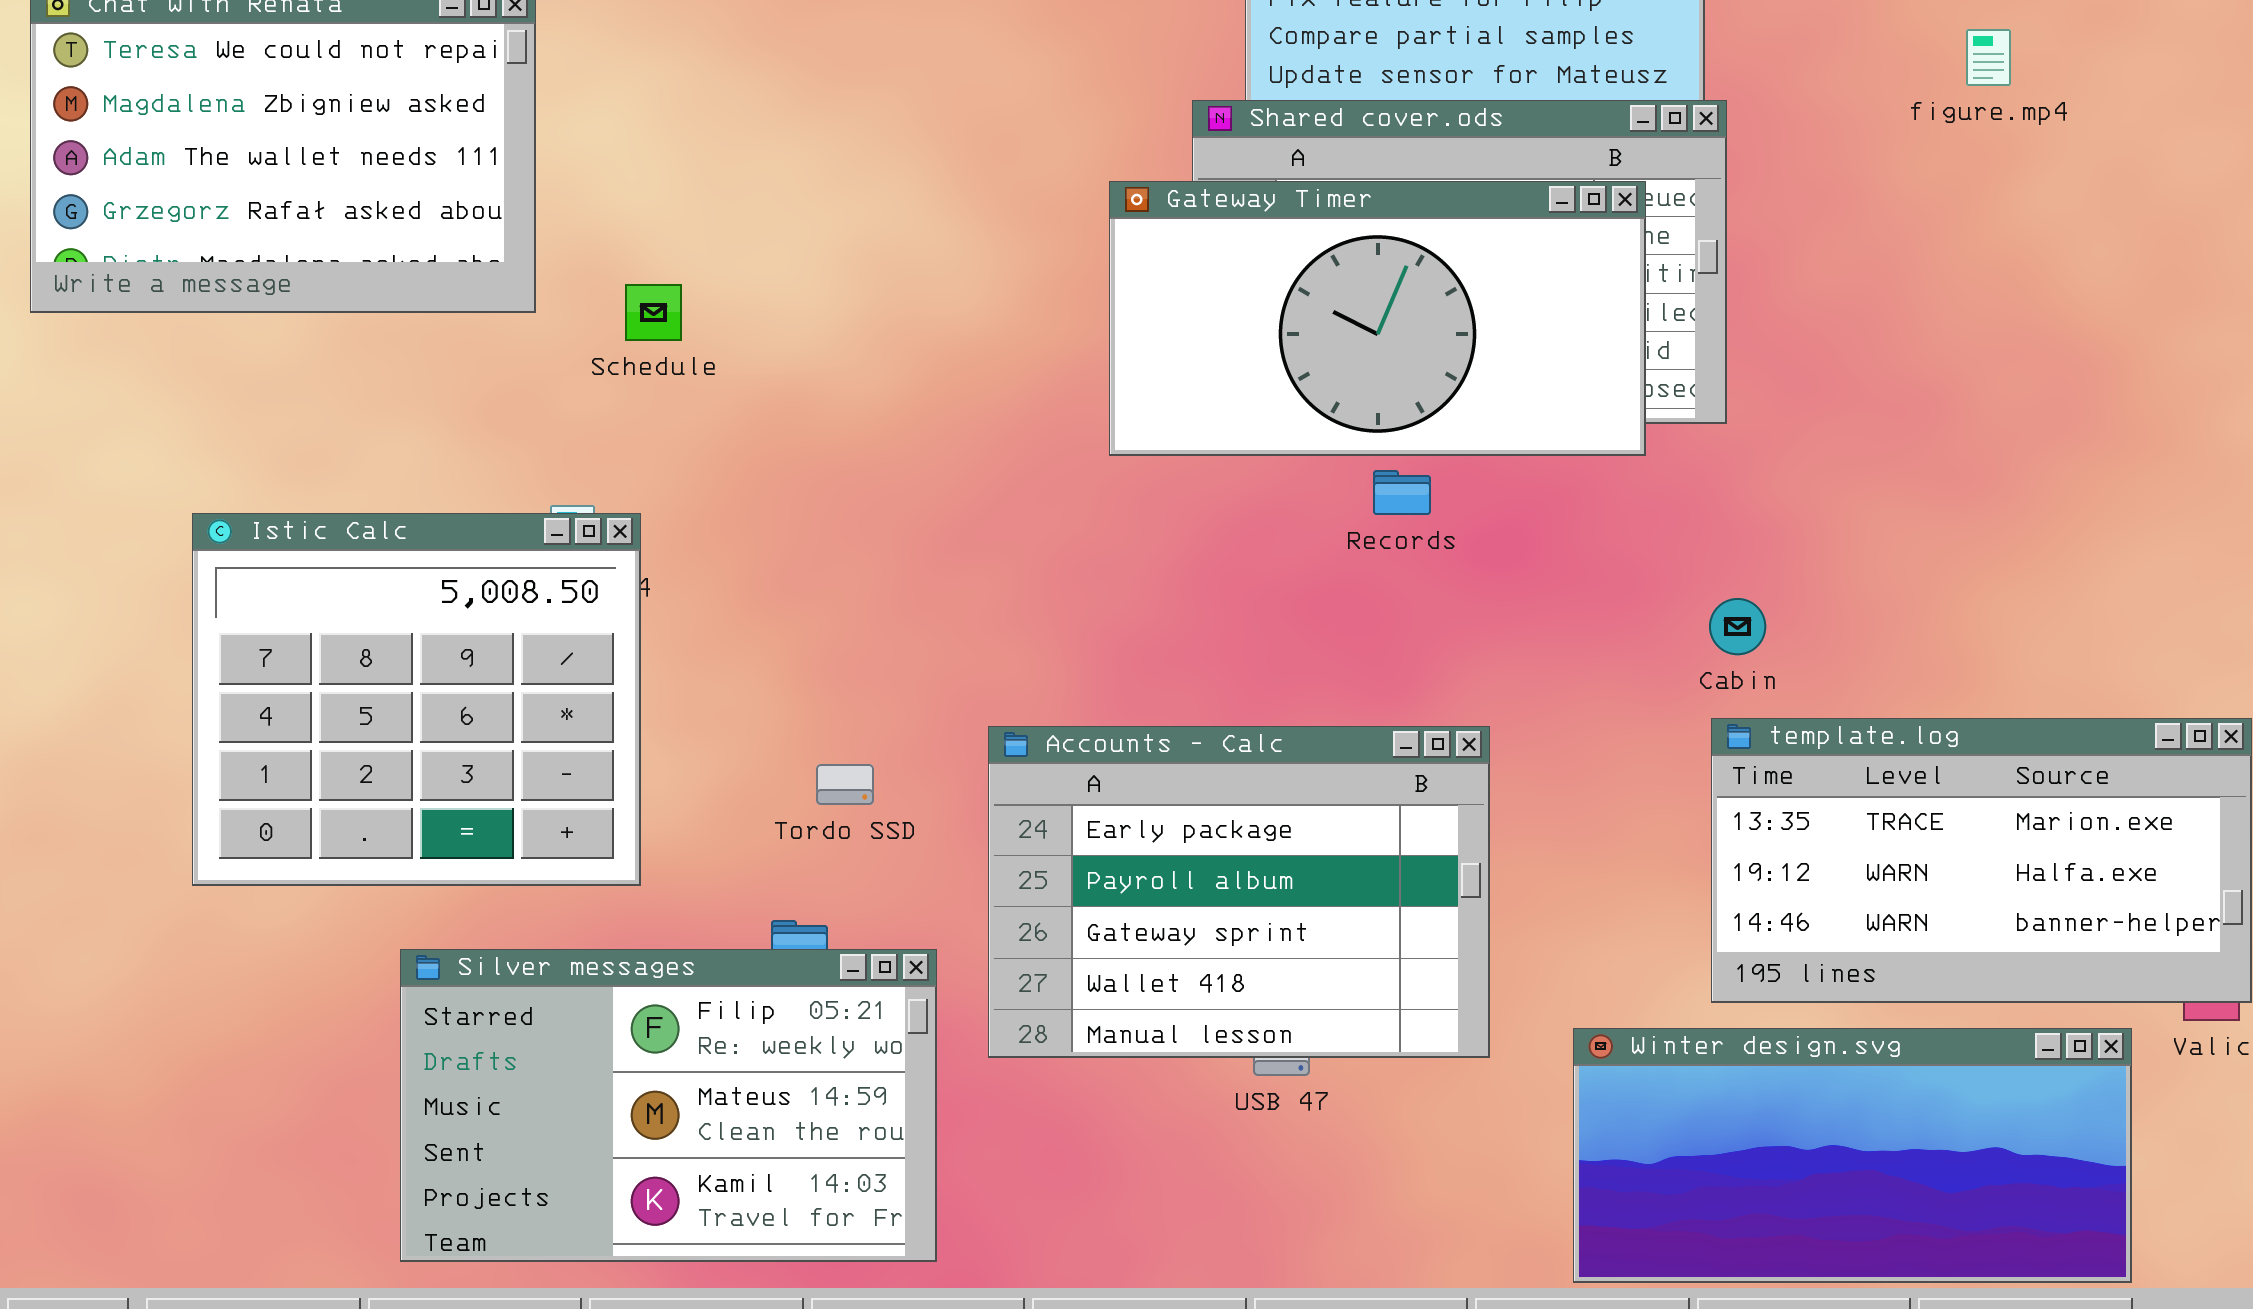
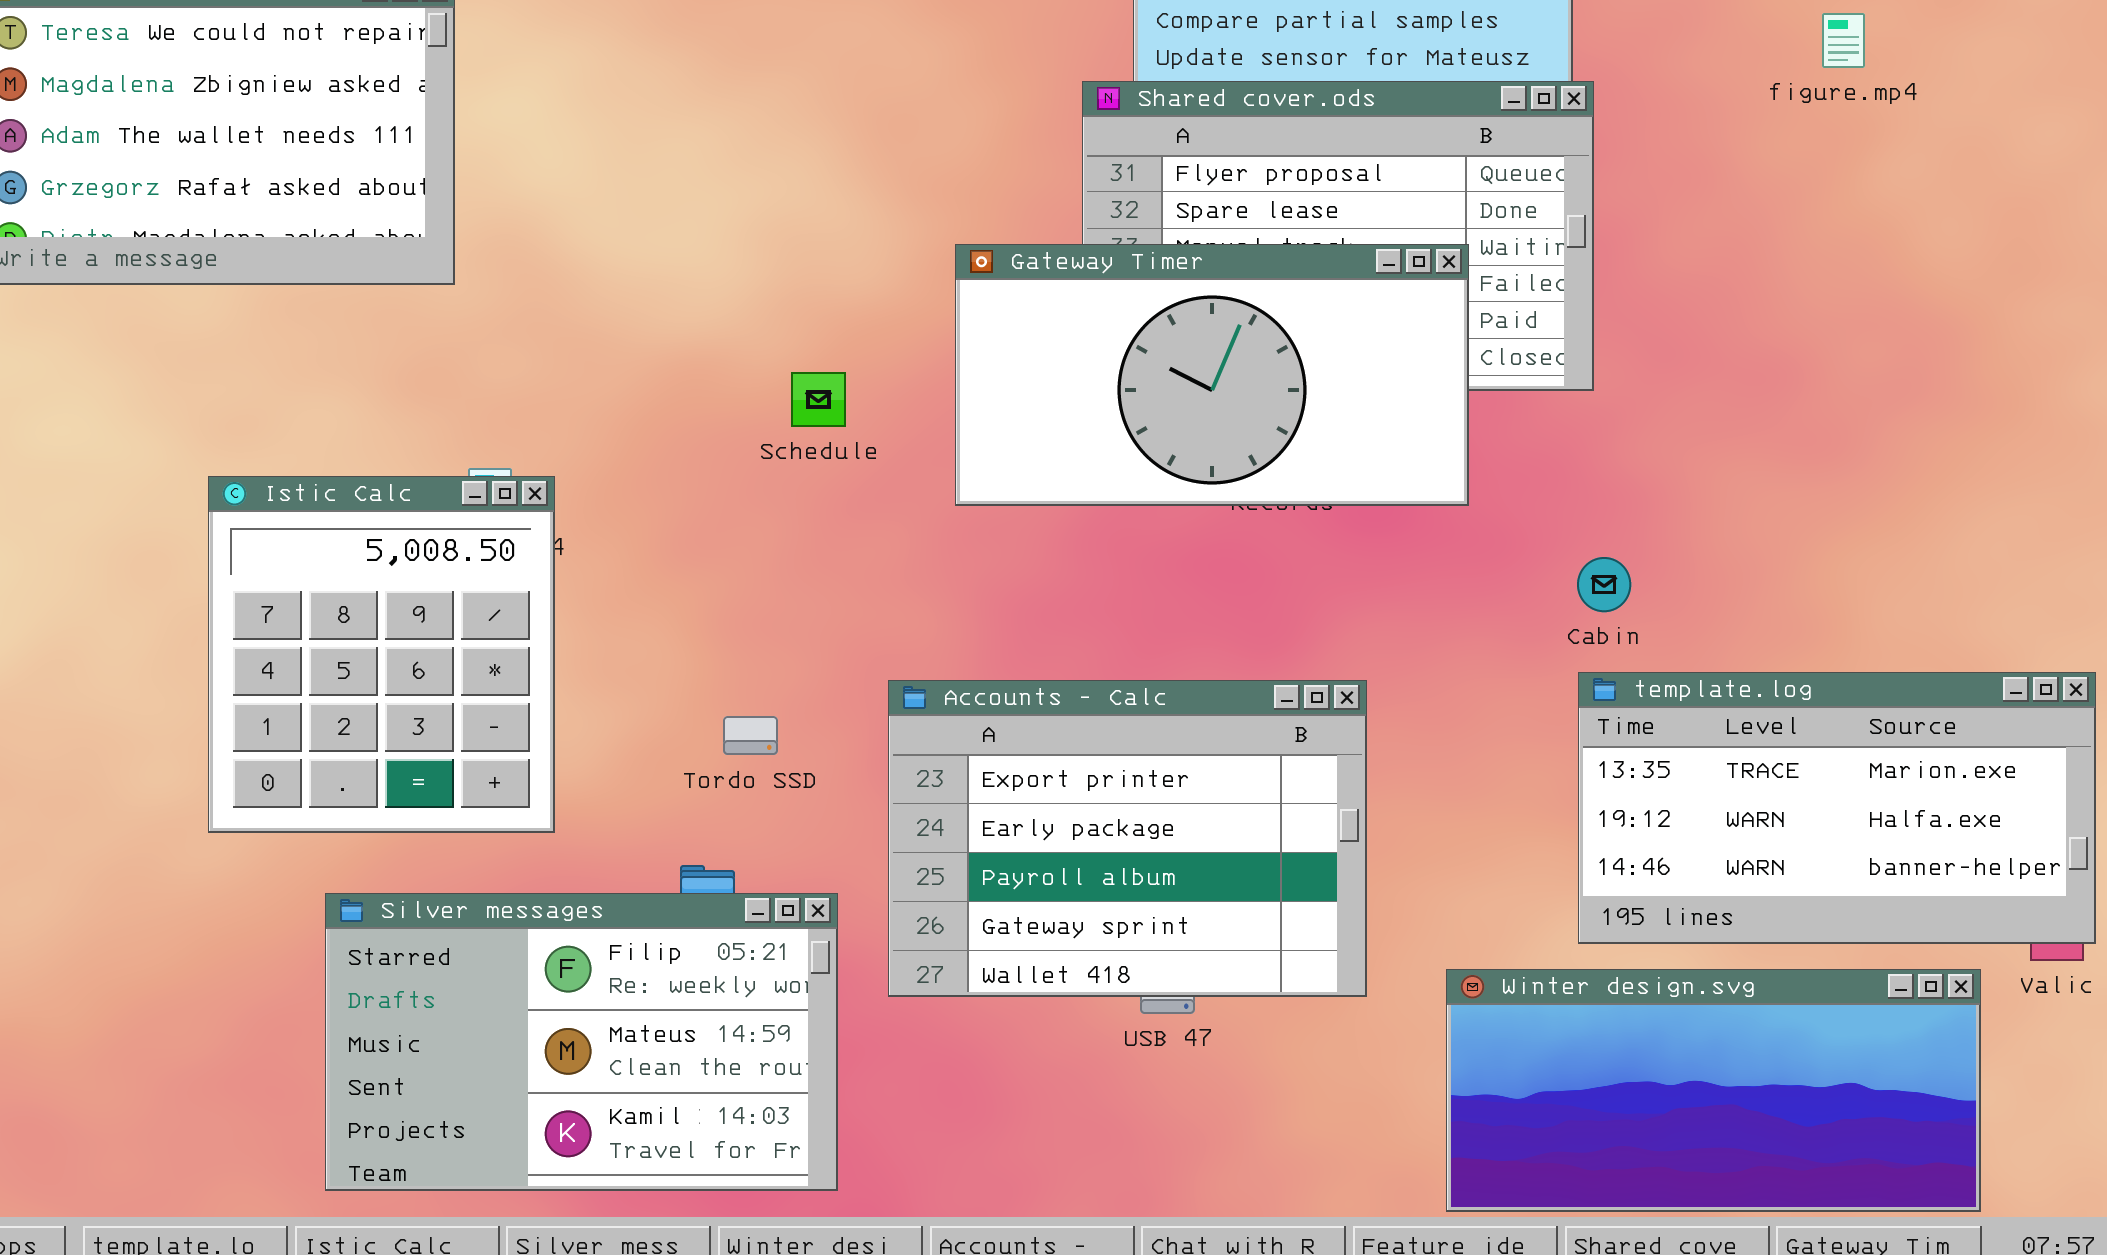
Gateway Timer: [1109,181,1646,456] -> [955,244,1469,506], moved
Schedule: [625,284,682,341] -> [791,372,846,427], moved
Istic Calc: [192,513,641,886] -> [208,476,555,833], resized
Accounts - Calc: [988,726,1490,1058] -> [888,680,1367,997], scrolled up 1 row

